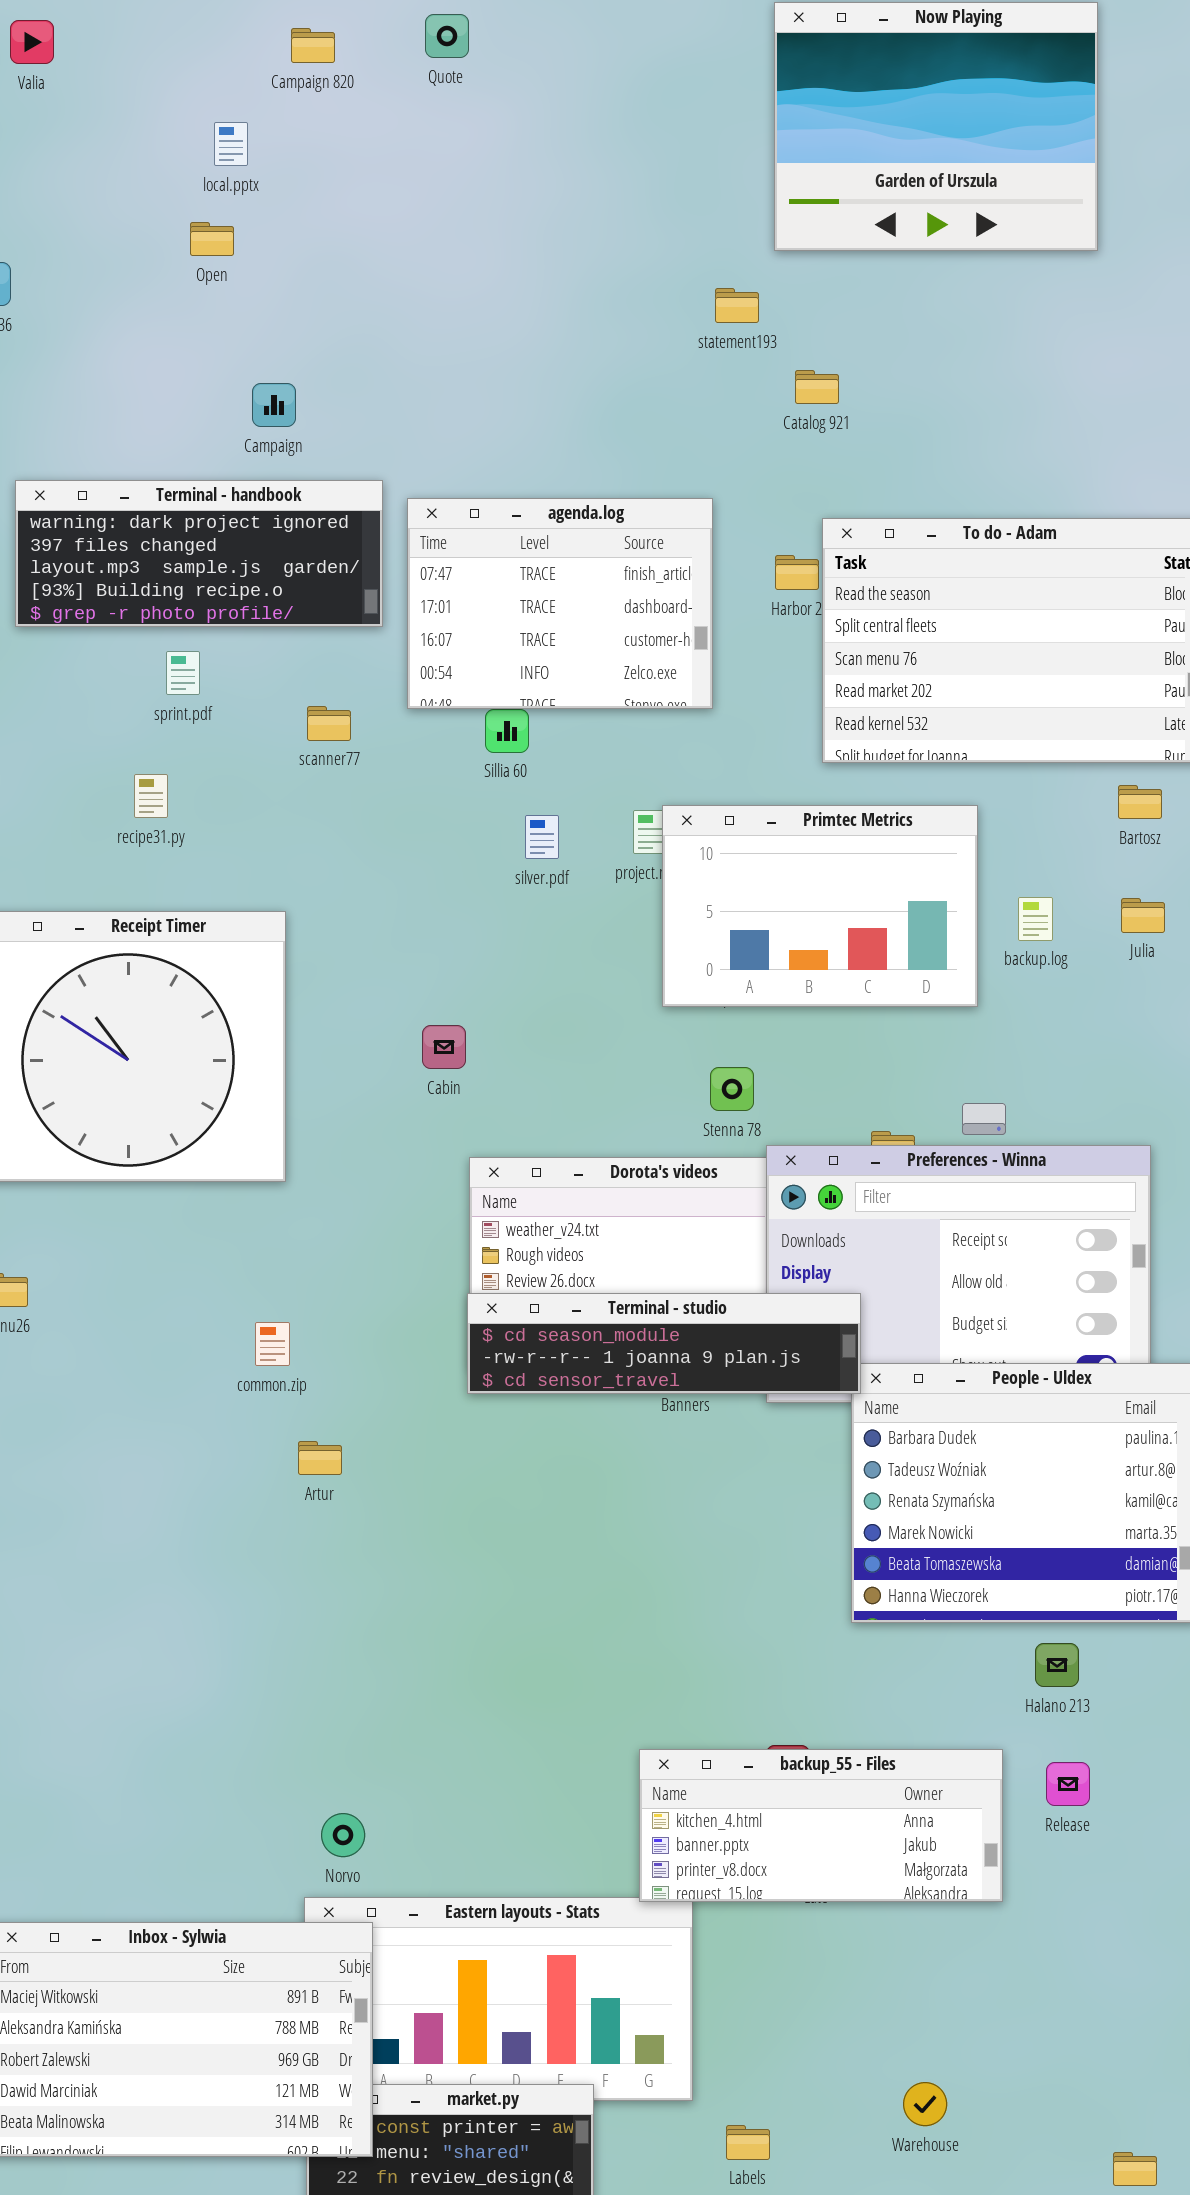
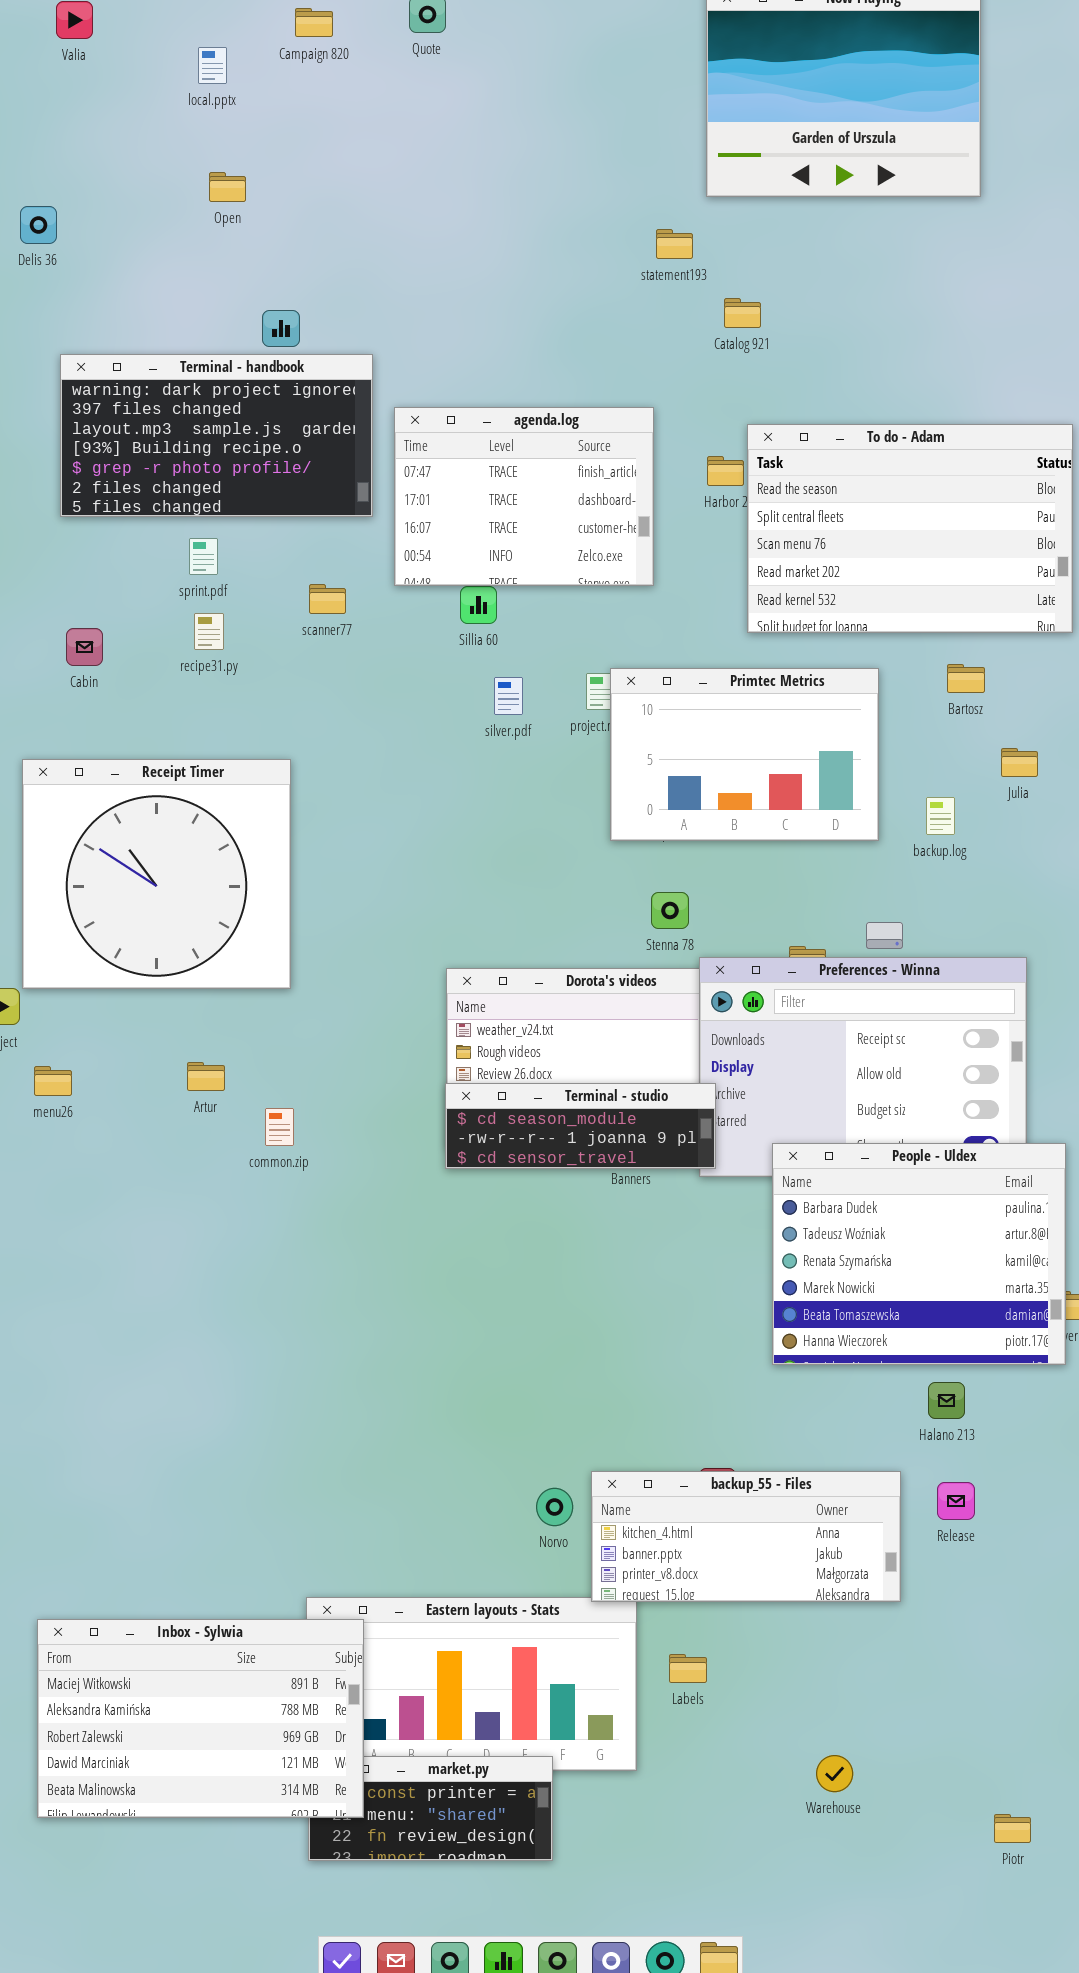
local.pptx: [214,122,248,166] -> [198,47,227,84], moved
Terminal - handbook: [15,480,383,627] -> [60,354,373,517], resized
recipe31.py: [134,774,168,818] -> [194,613,224,650], moved
Bartosz: [1118,785,1162,819] -> [947,664,985,693], moved
backup.log: [1018,897,1053,941] -> [926,797,955,835], moved
Cabin: [422,1025,466,1069] -> [66,628,103,666], moved
Terminal - studio: [467,1293,861,1394] -> [445,1083,716,1169], resized
Artur: [298,1441,342,1475] -> [187,1062,225,1091], moved
Norvo: [321,1813,365,1857] -> [536,1488,573,1526], moved
Labels: [726,2125,770,2160] -> [669,1654,707,1683], moved

